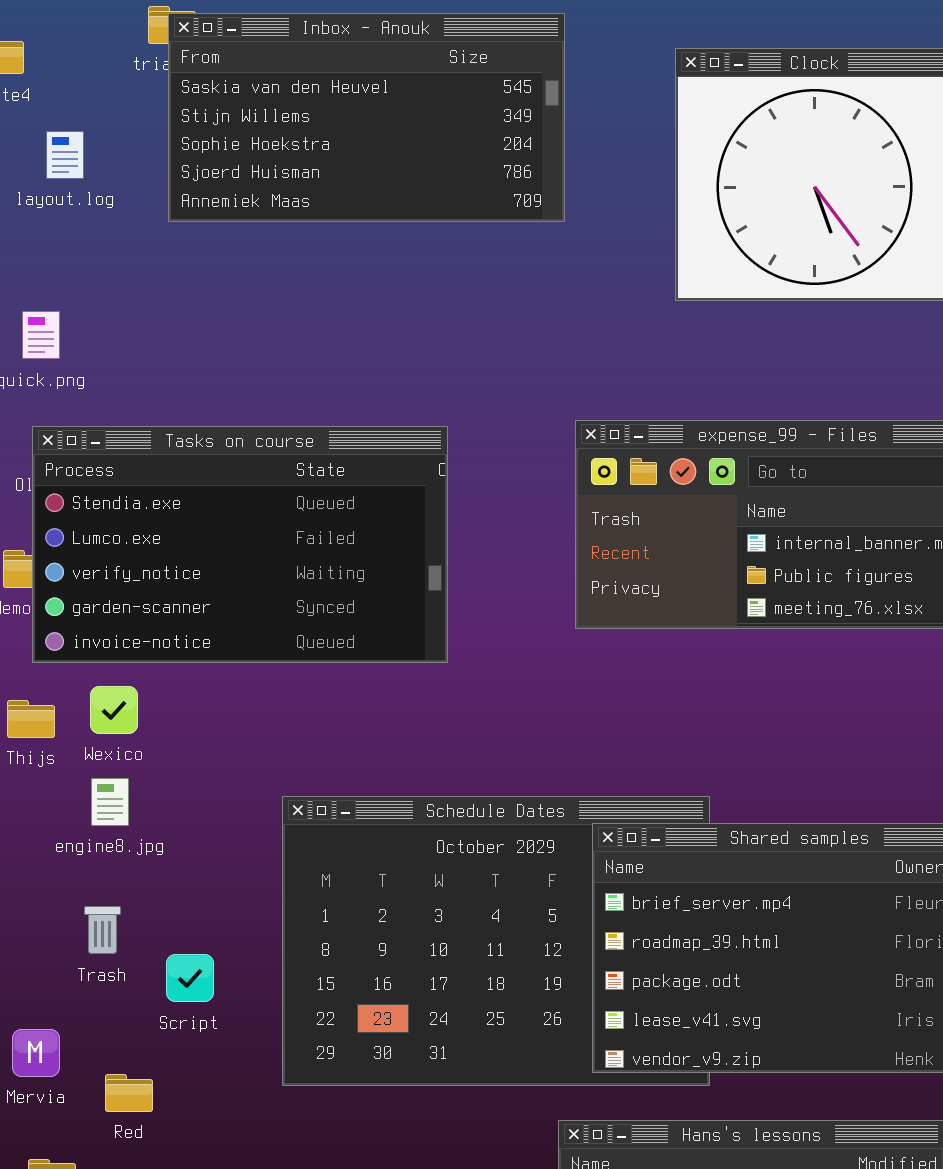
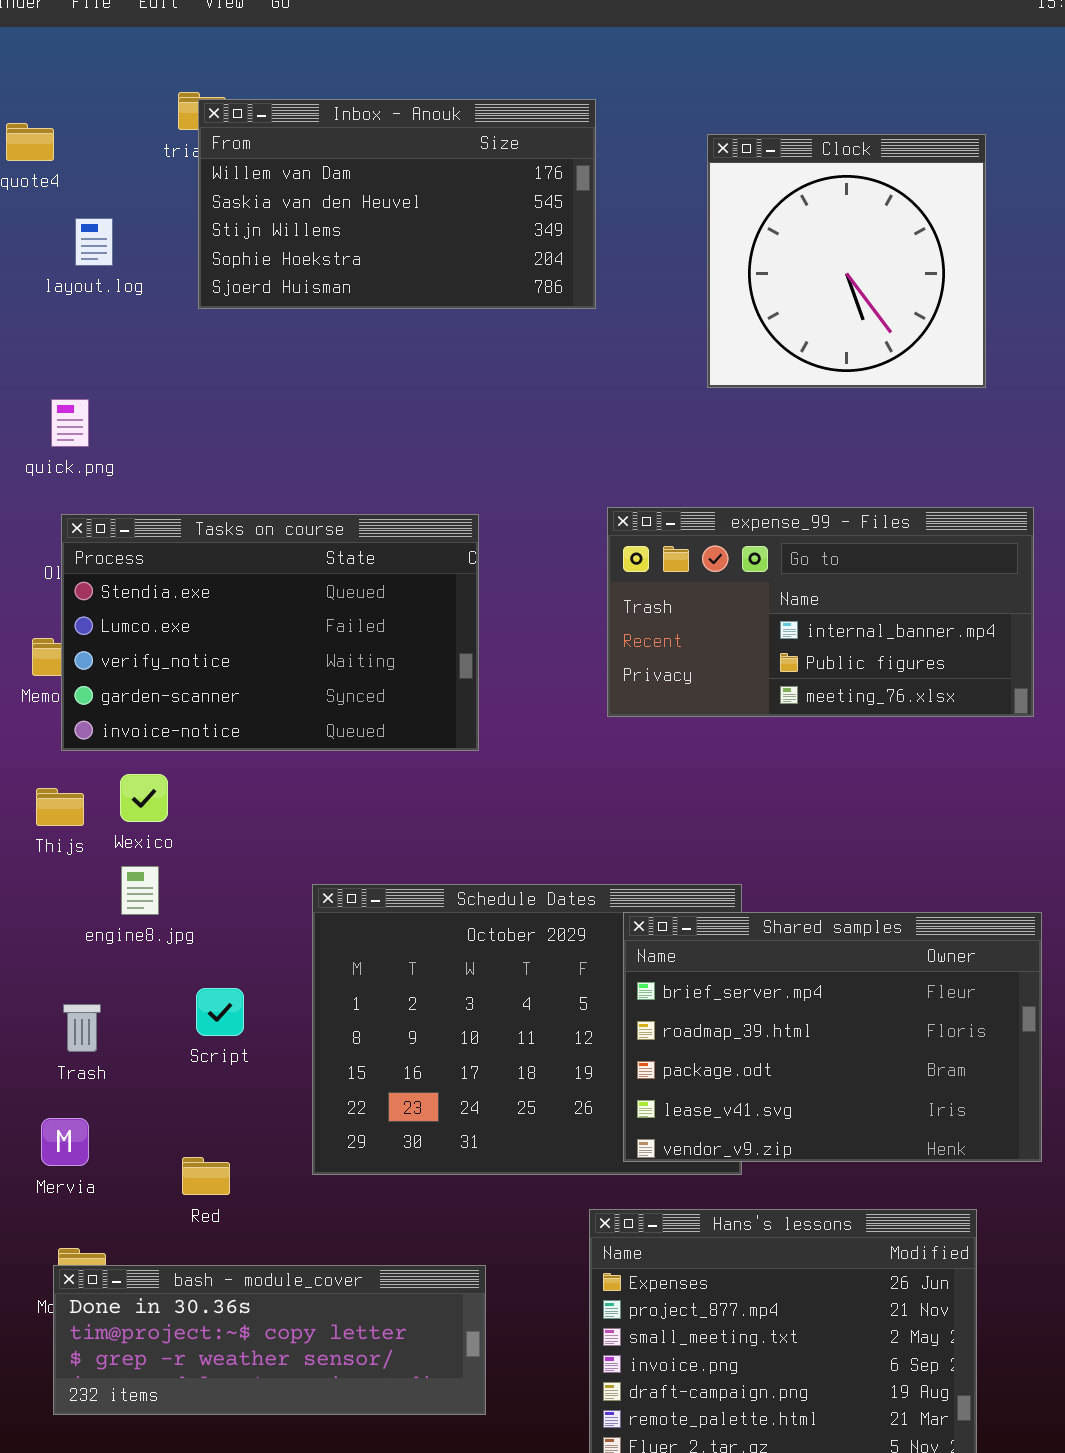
Inbox - Anouk: [168,13,565,222] -> [198,99,596,309], scrolled up 1 row
Trash: [84,906,121,954] -> [63,1004,101,1052], moved
Script: [166,954,214,1002] -> [196,988,244,1036], moved
Red: [105,1074,153,1112] -> [182,1157,230,1195], moved

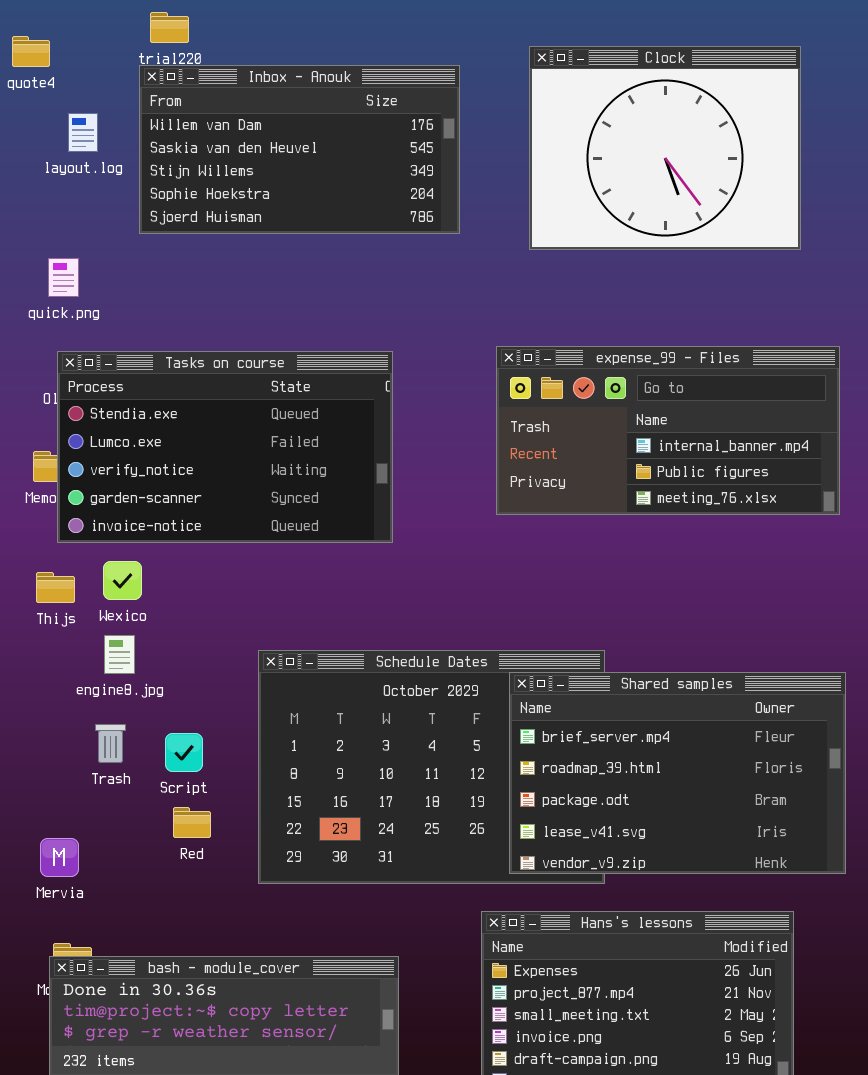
Inbox - Anouk: [198,99,596,309] -> [139,65,460,234], moved
Clock: [707,134,986,388] -> [529,46,801,250], resized
Trash: [63,1004,101,1052] -> [95,724,126,763], moved
Red: [182,1157,230,1195] -> [173,807,211,838], moved

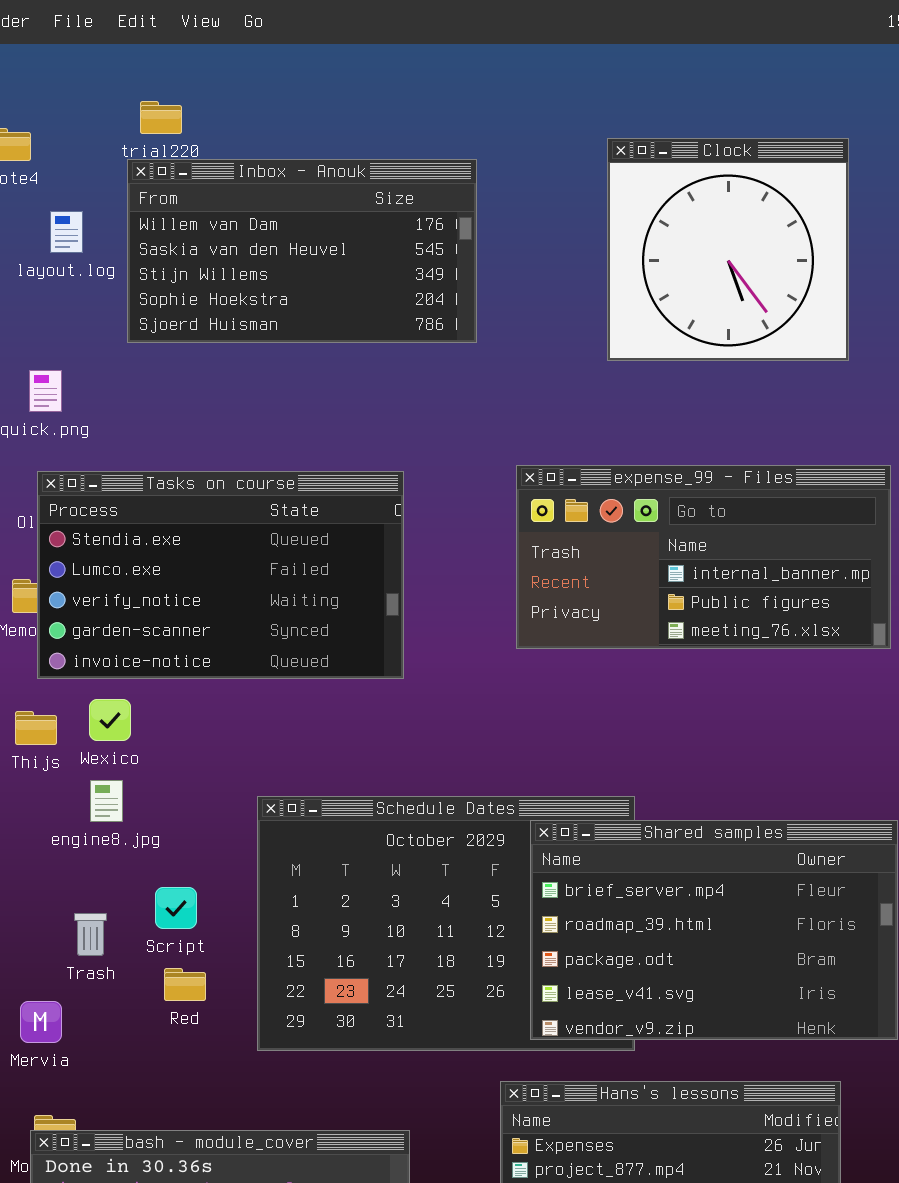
Clock: [529,46,801,250] -> [607,138,849,361], resized
Trash: [95,724,126,763] -> [74,913,107,956], moved

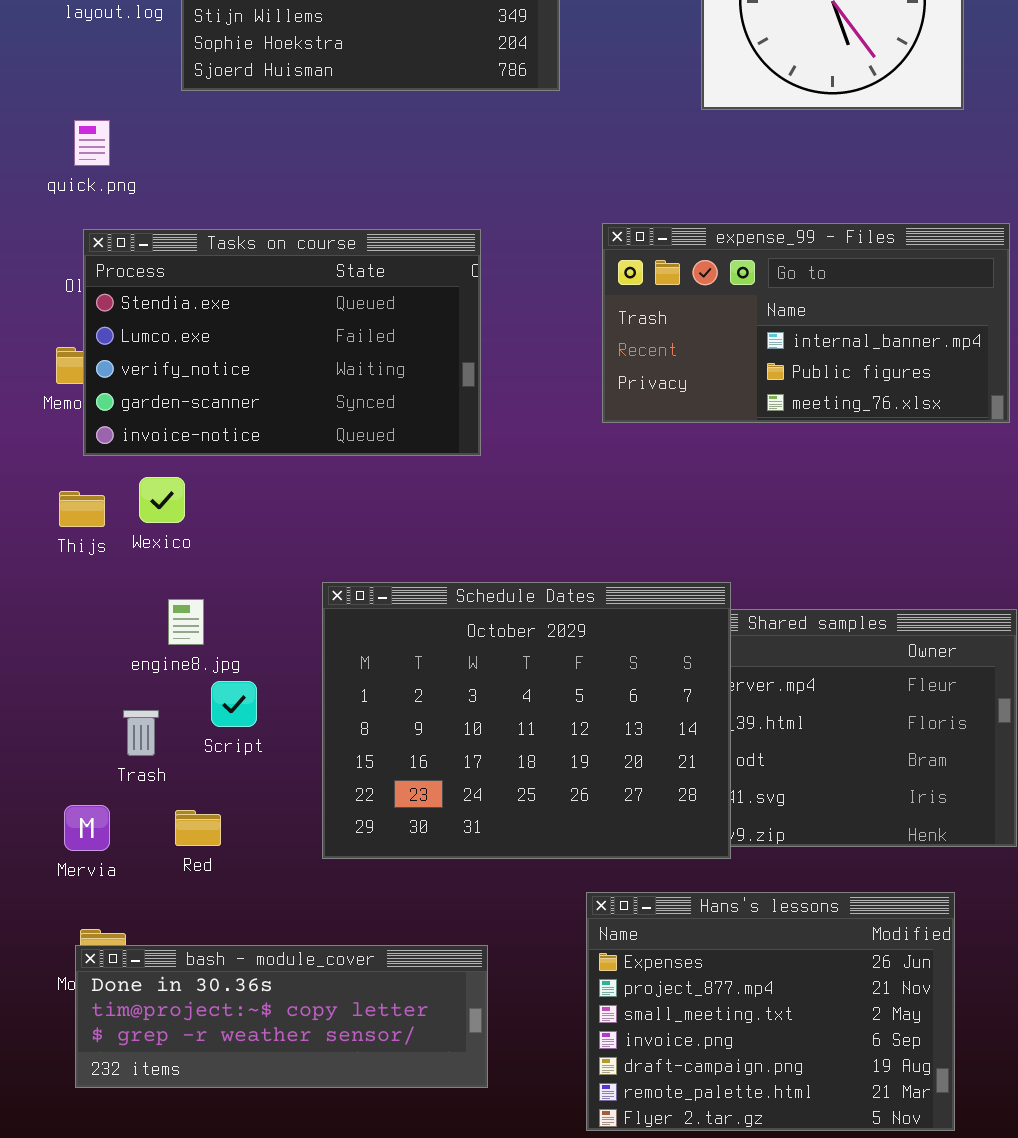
engine8.jpg: [90,780,123,822] -> [168,599,204,645], moved
Schedule Dates: [257,796,635,1051] -> [322,582,731,859], raised
Red: [164,968,206,1001] -> [175,810,221,846], moved

